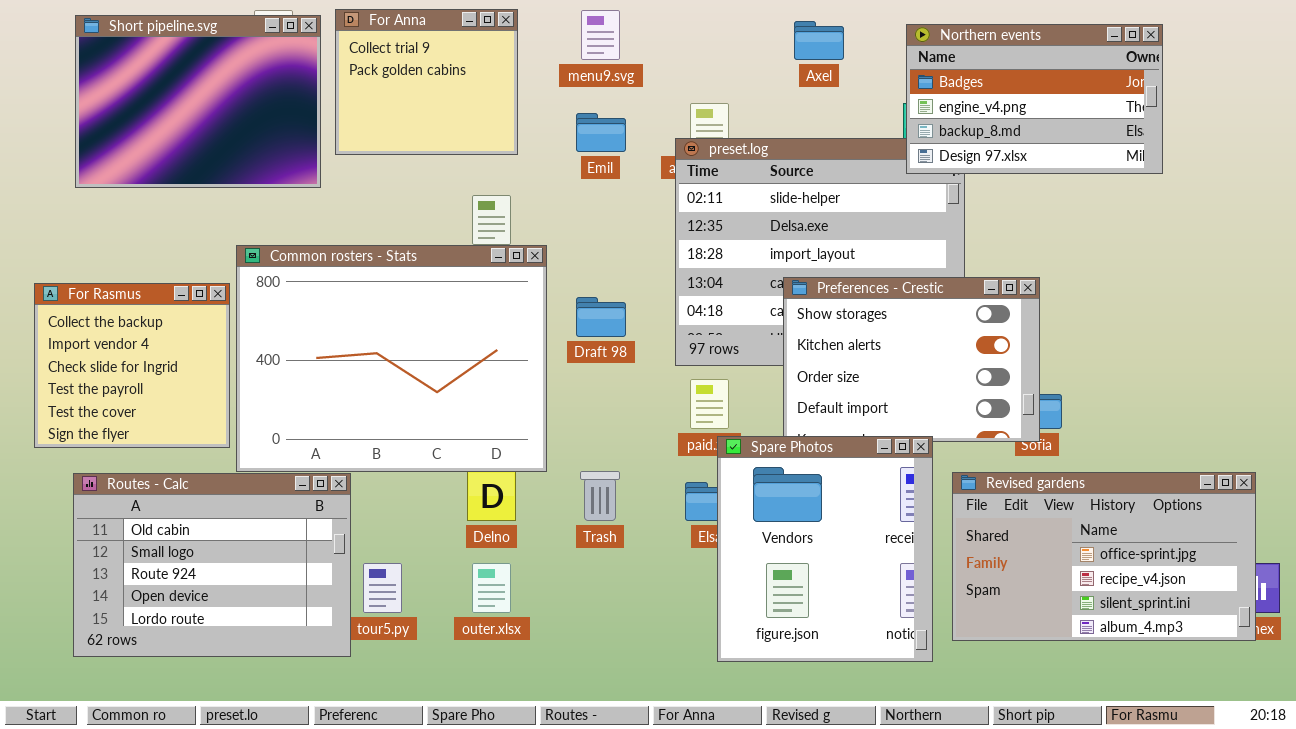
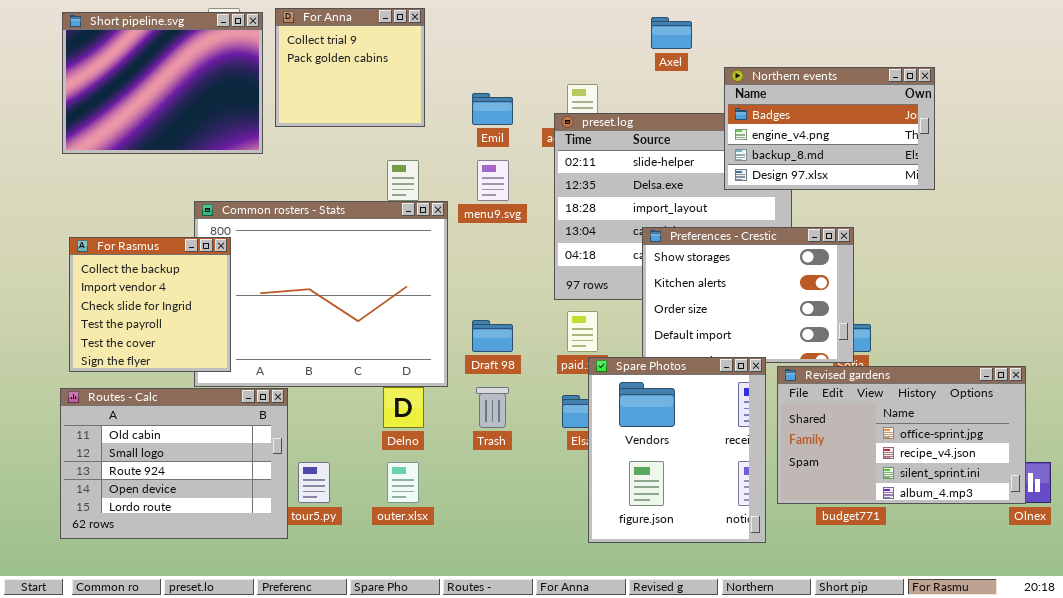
menu9.svg: [581,10,620,60] -> [477,160,509,201], moved
Northern events: [906,24,1163,174] -> [724,67,935,190], moved
For Rasmus: [34,283,230,448] -> [69,237,231,372], moved
Draft 98: [576,297,626,337] -> [472,320,513,352], moved
Revised gardens: [952,472,1256,641] -> [777,366,1026,504], moved

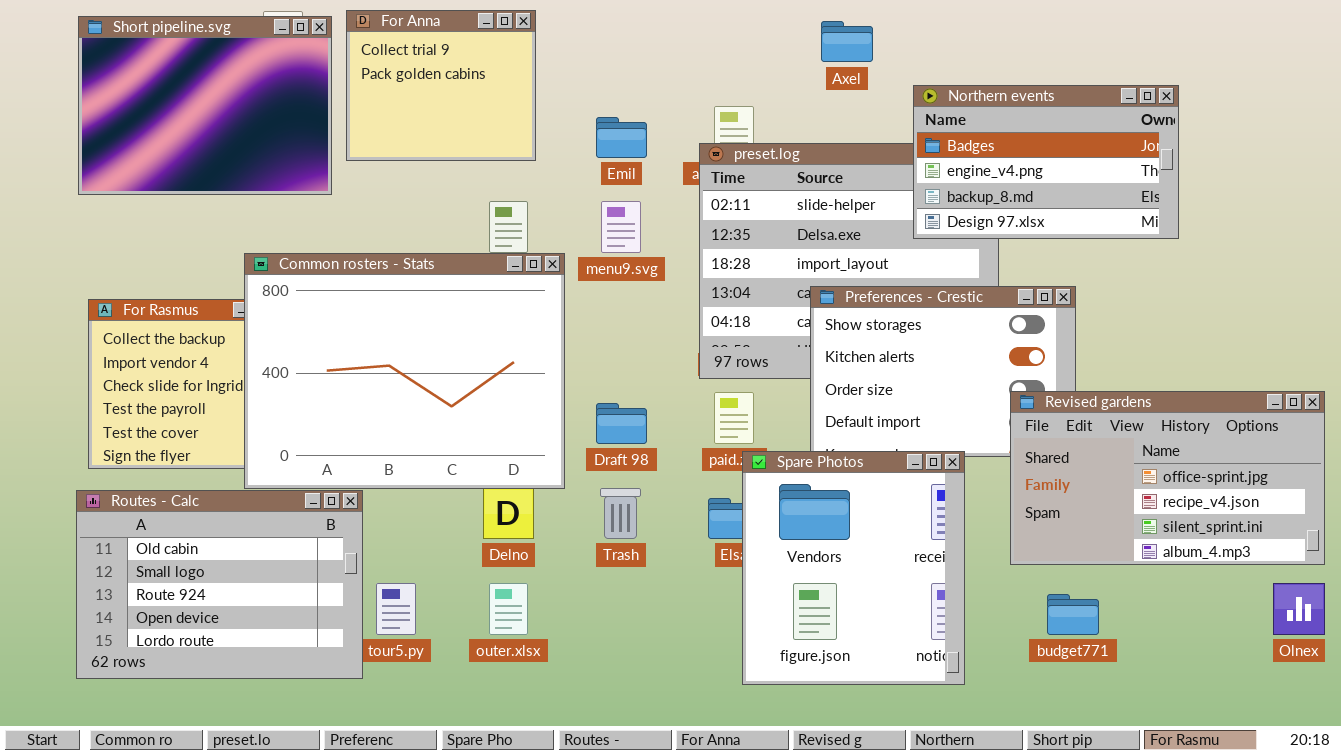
Common rosters - Stats: [194,201,448,387] -> [244,253,565,489], raised
Revised gardens: [777,366,1026,504] -> [1010,391,1325,565], moved

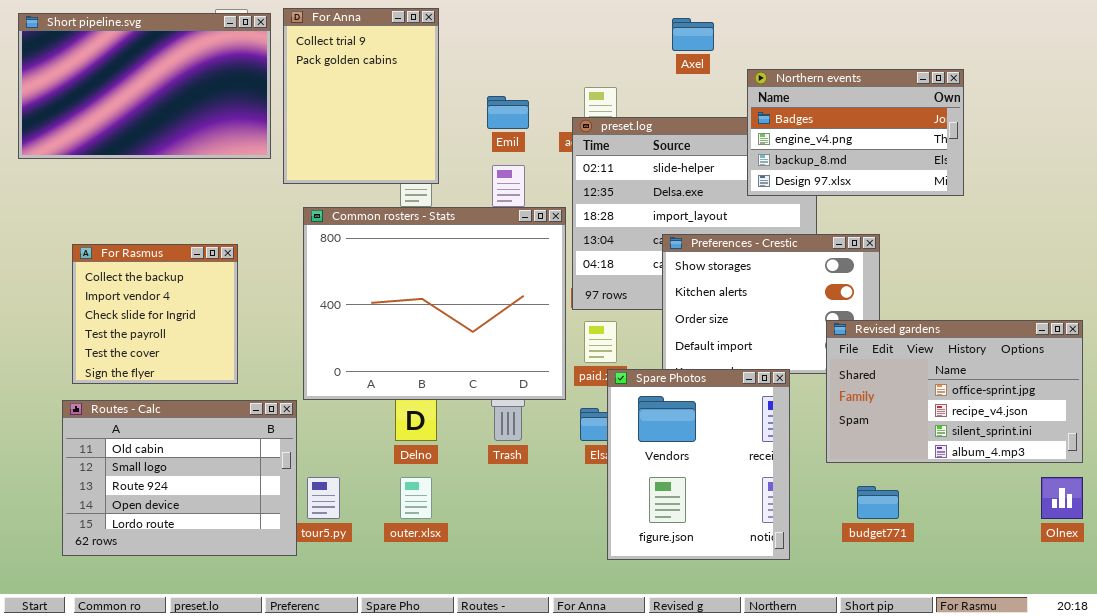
For Anna: [346,10,536,161] -> [283,8,439,184], resized
Short pipeline.svg: [78,16,332,195] -> [18,13,271,159], resized
Common rosters - Stats: [244,253,565,489] -> [303,207,566,400], moved

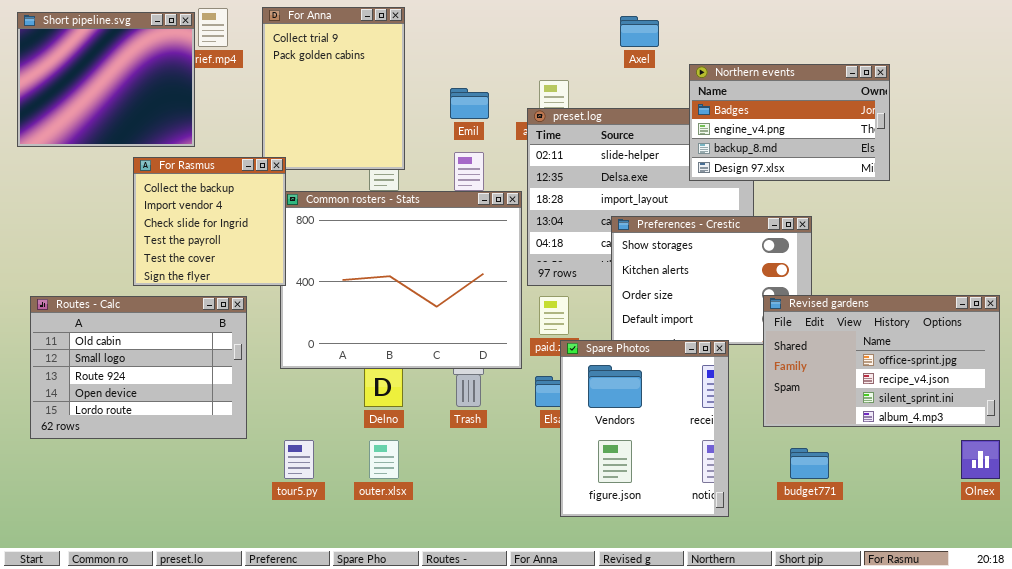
Short pipeline.svg: [18,13,271,159] -> [17,12,195,147], resized
For Rasmus: [72,244,238,384] -> [133,157,286,286], moved
Routes - Calc: [62,400,297,556] -> [30,296,247,439], moved

